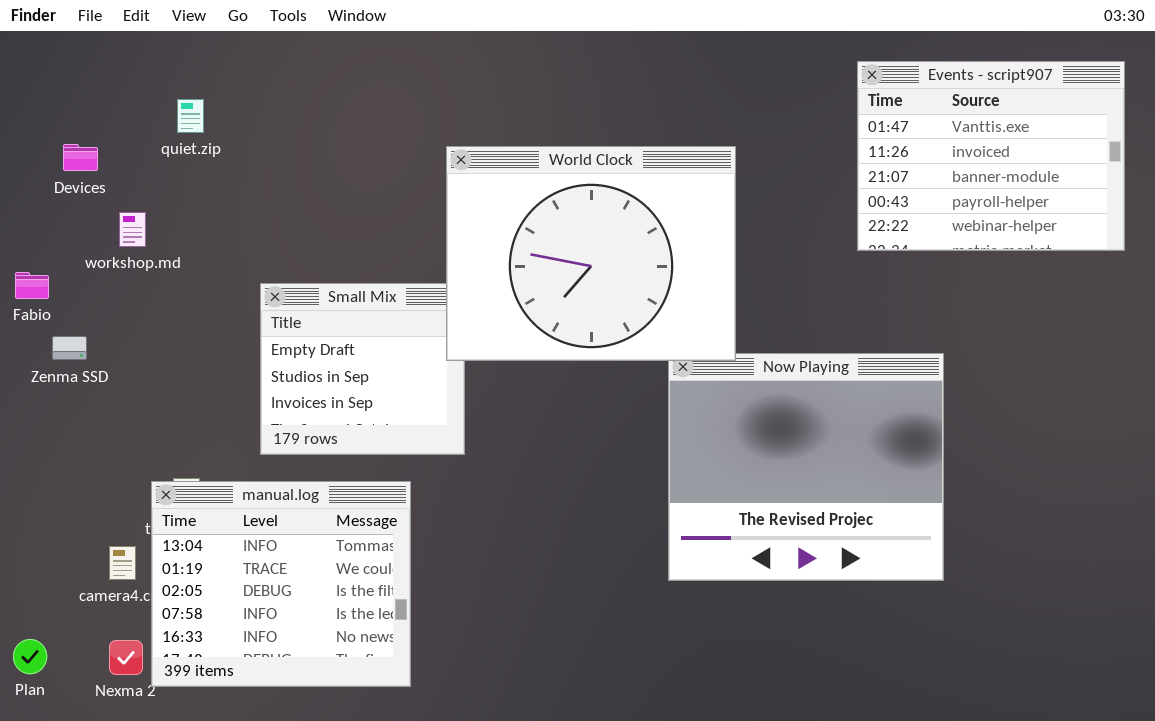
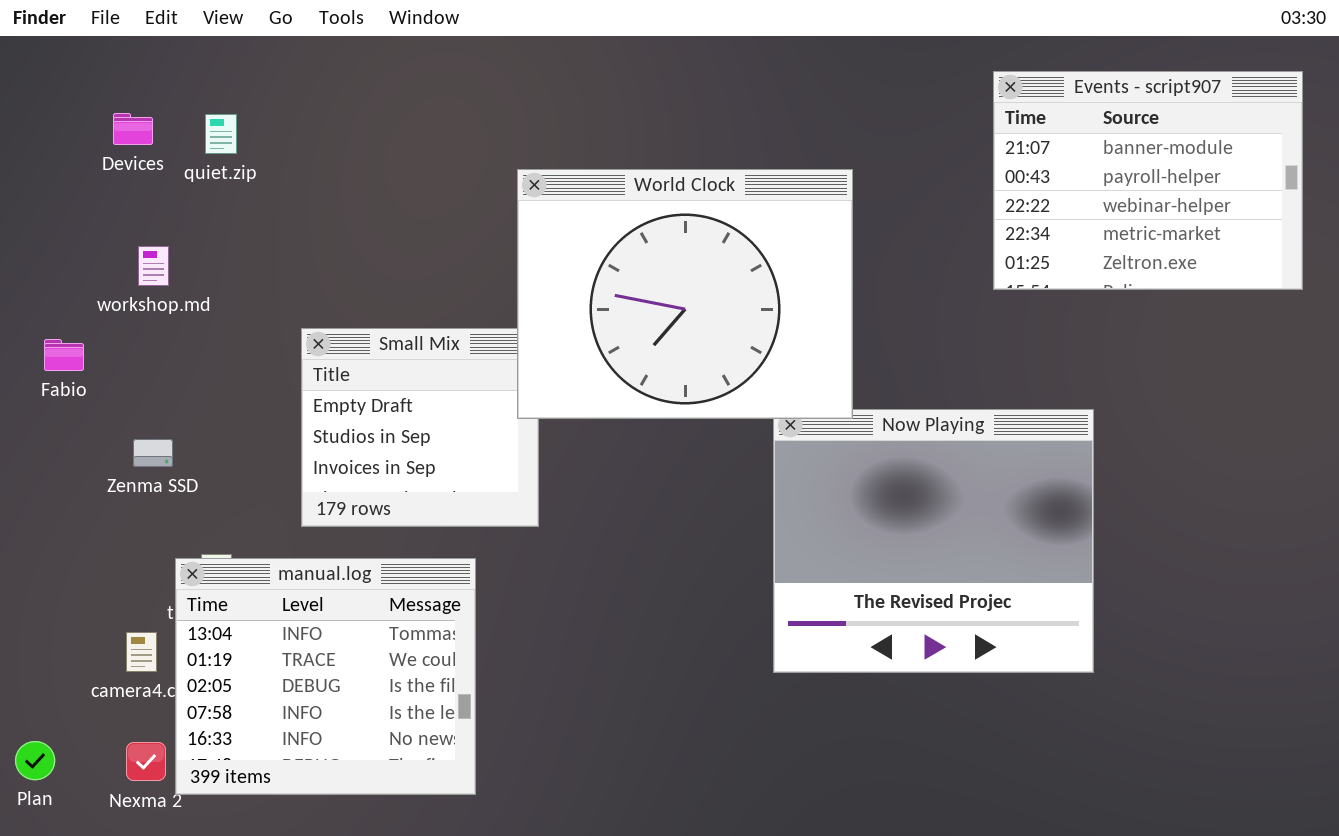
Events - script907: [857,61,1125,251] -> [993,71,1303,290], scrolled down 2 rows
Devices: [63,144,98,171] -> [113,113,153,145], moved
Fabio: [15,272,49,299] -> [44,339,84,371], moved
Zenma SSD: [52,336,87,360] -> [133,439,173,467], moved

